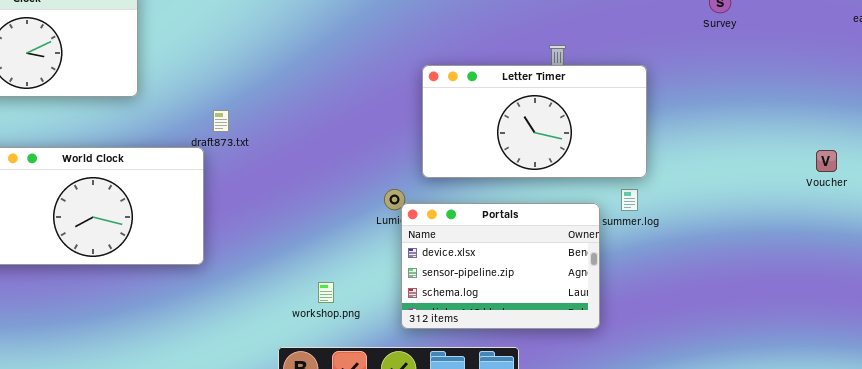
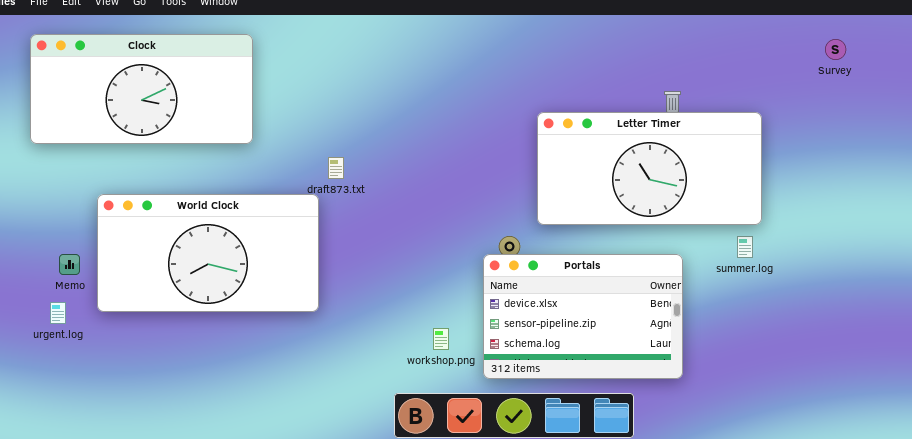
Portals: [401,203,600,329] -> [483,254,683,379], moved

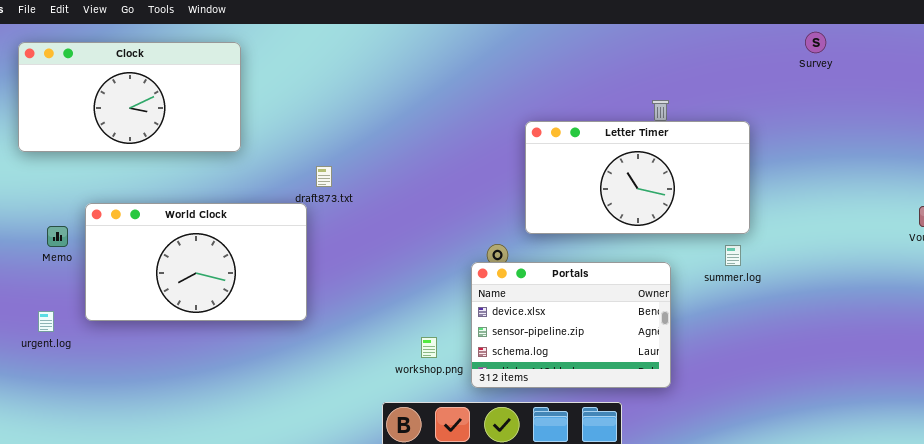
Survey: [825,39,846,60] -> [805,32,826,53], moved
Memo: [59,254,80,275] -> [47,226,68,247], moved

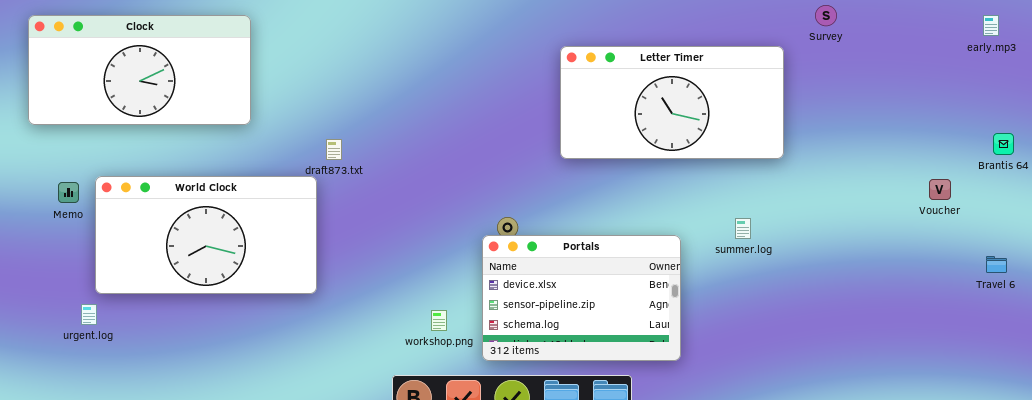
Letter Timer: [525,121,750,234] -> [560,46,784,159], moved
Memo: [47,226,68,247] -> [58,182,79,203], moved
urgent.log: [38,311,54,332] -> [81,304,97,325], moved

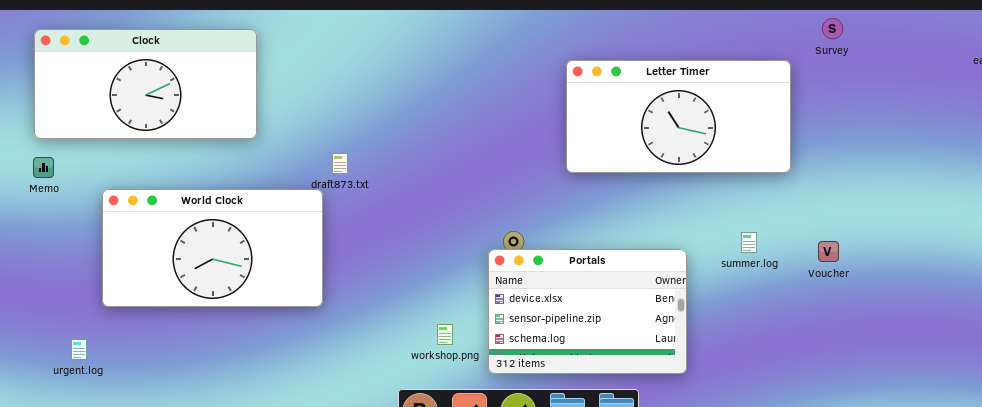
Voucher: [929,179,951,200] -> [818,241,839,262], moved
Memo: [58,182,79,203] -> [33,157,54,178], moved
urgent.log: [81,304,97,325] -> [71,339,87,360], moved

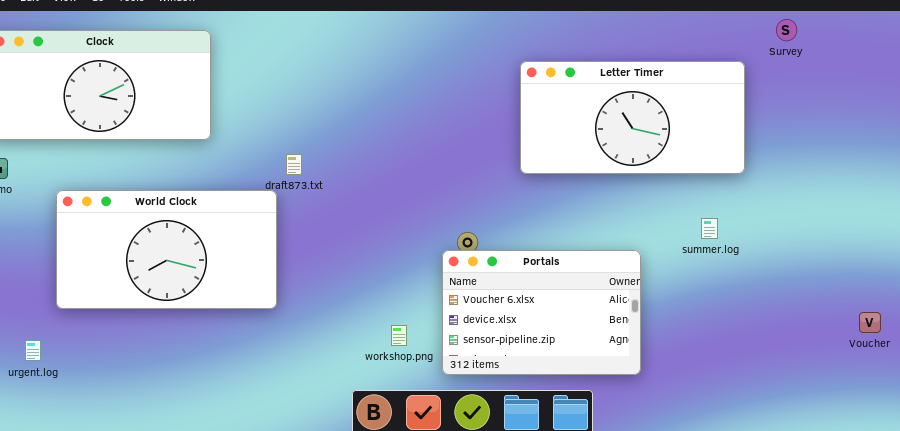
summer.log: [741,232,757,253] -> [701,218,718,239], moved
Voucher: [818,241,839,262] -> [859,312,881,333], moved
Portals: [488,249,687,374] -> [442,250,641,375], scrolled up 1 row

